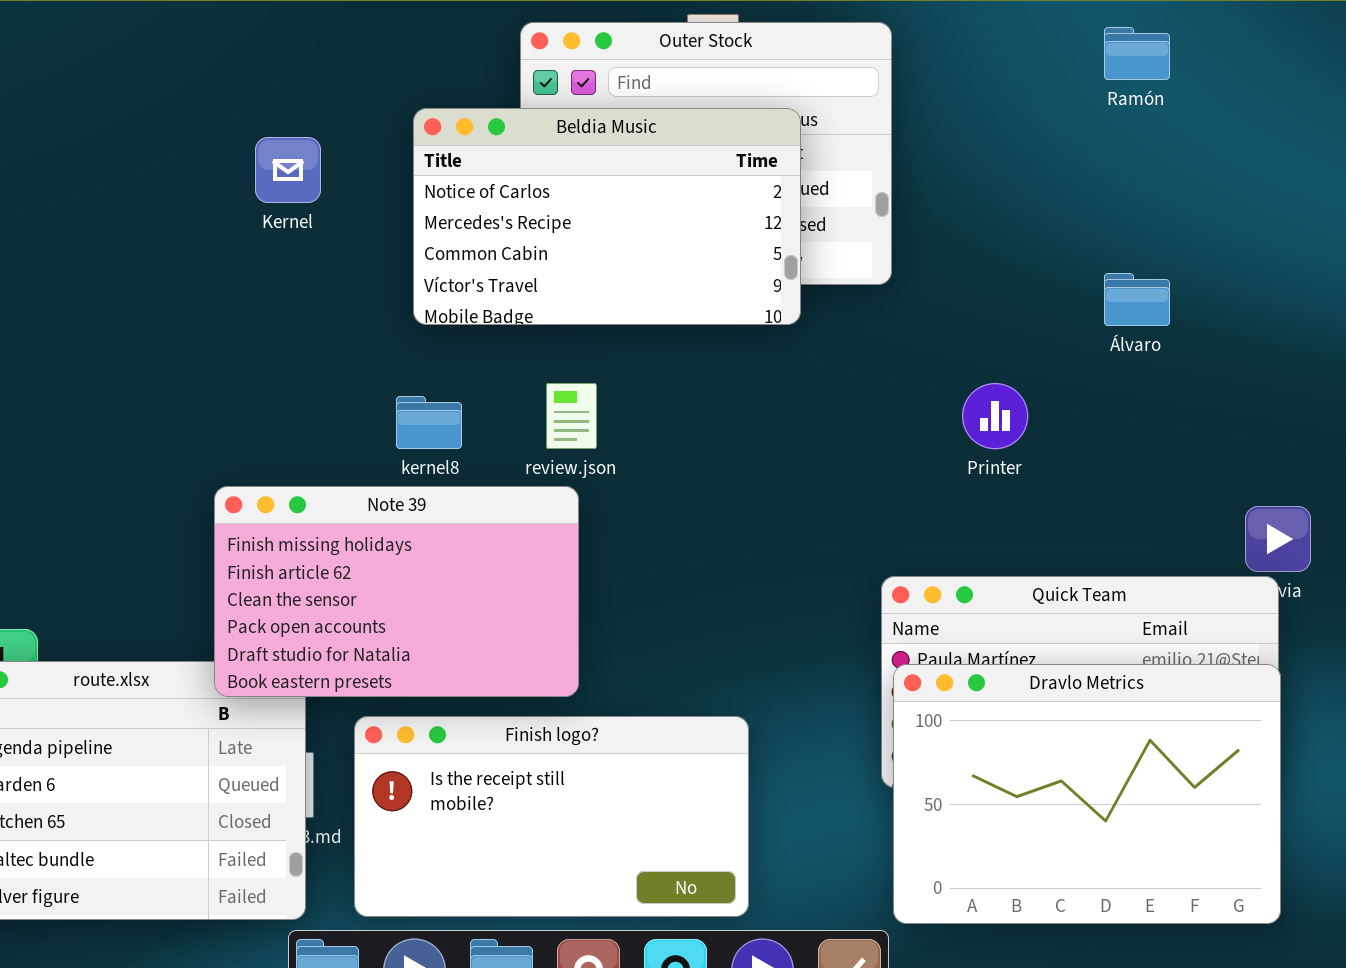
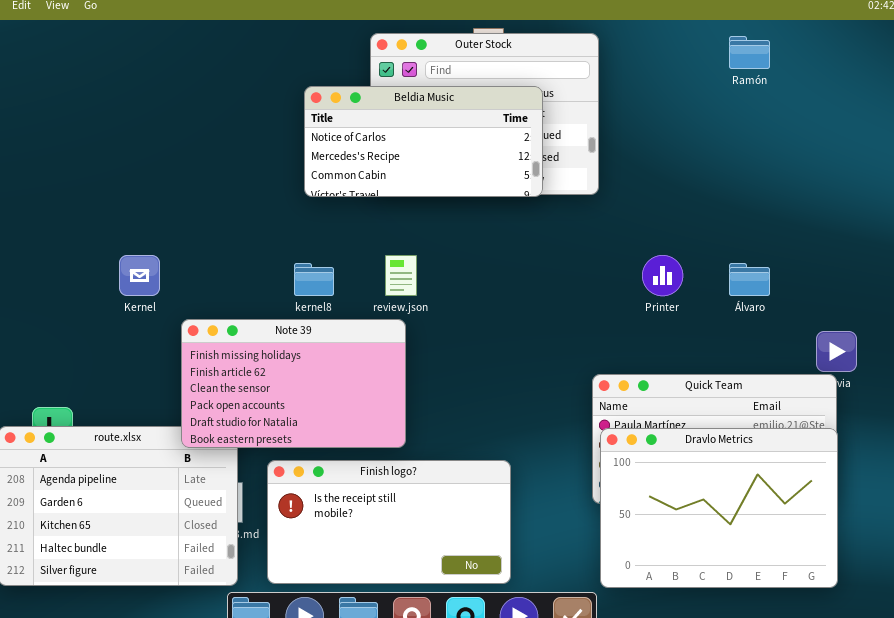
Beldia Music: [413,108,801,325] -> [304,86,543,197], resized
Kernel: [255,137,321,203] -> [119,255,160,296], moved
Álvaro: [1104,273,1170,326] -> [729,263,770,296], moved

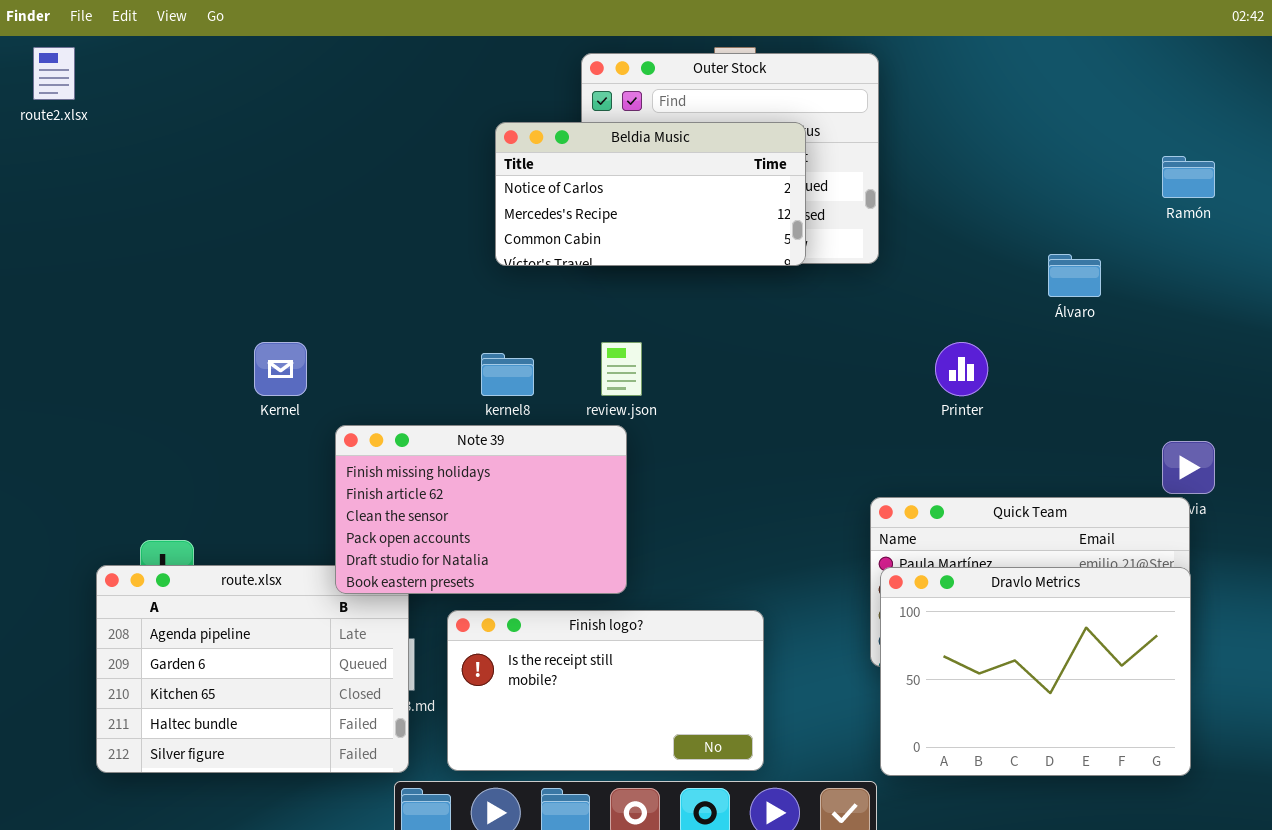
Ramón: [729,36,770,69] -> [1162,156,1215,198], moved
Álvaro: [729,263,770,296] -> [1048,254,1101,297], moved

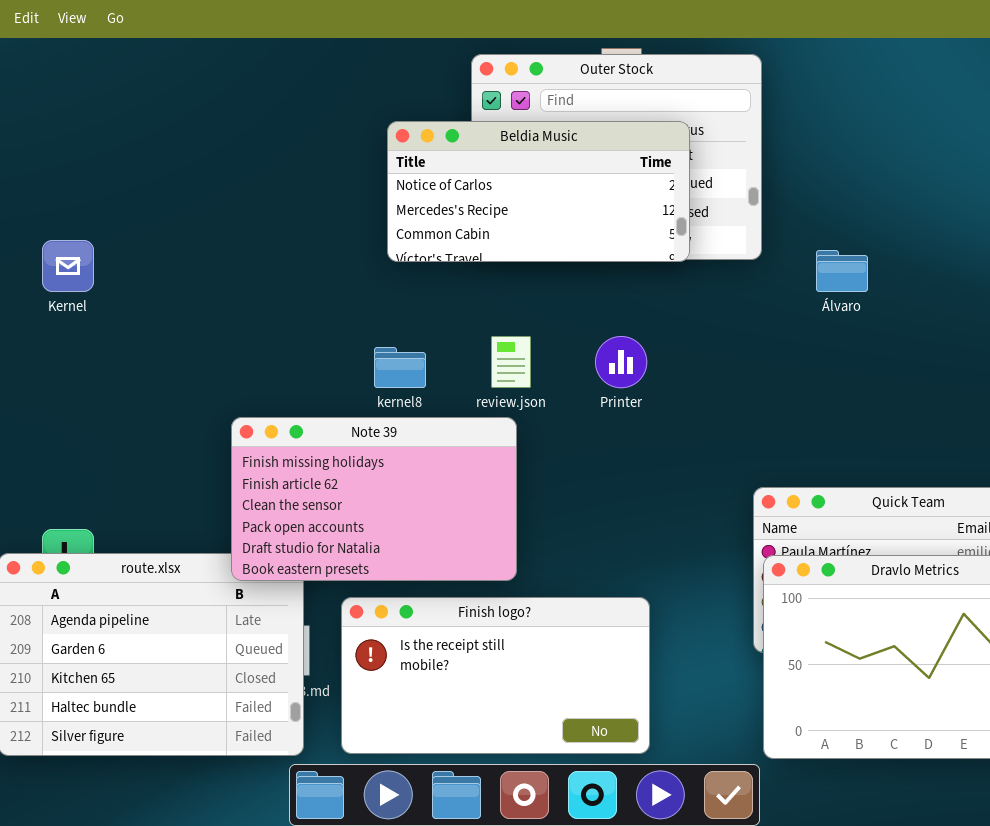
Álvaro: [1048,254,1101,297] -> [816,250,868,292], moved
Kernel: [254,342,307,396] -> [42,240,94,292], moved
Printer: [935,342,988,396] -> [595,336,647,388], moved

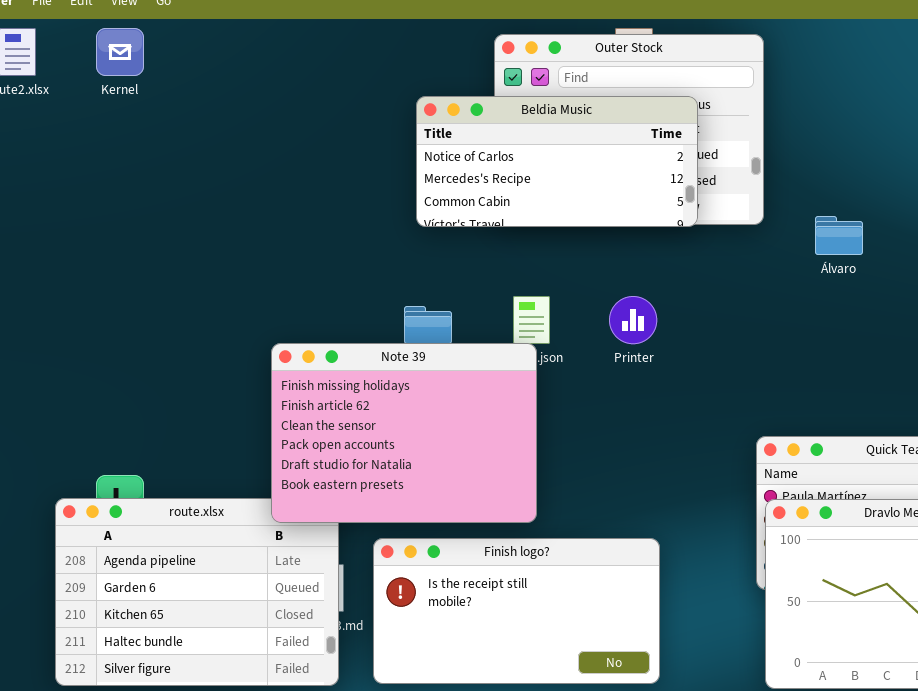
Kernel: [42,240,94,292] -> [96,28,144,76], moved
Note 39: [231,417,517,581] -> [271,343,537,523], resized

